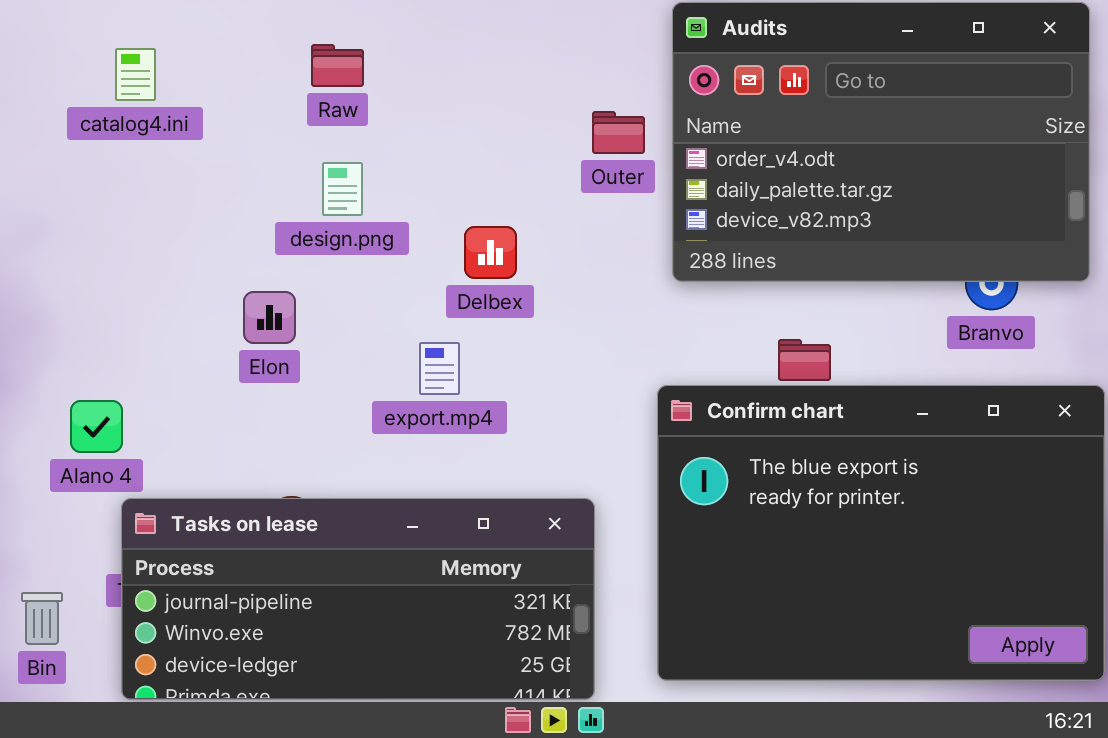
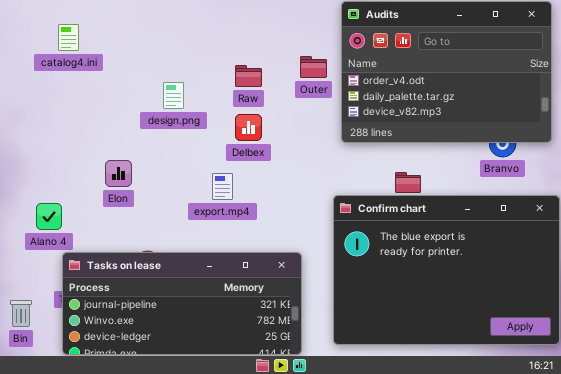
Raw: [311,44,364,87] -> [235,65,262,87], moved
Elon: [243,291,296,344] -> [105,160,132,187], moved

